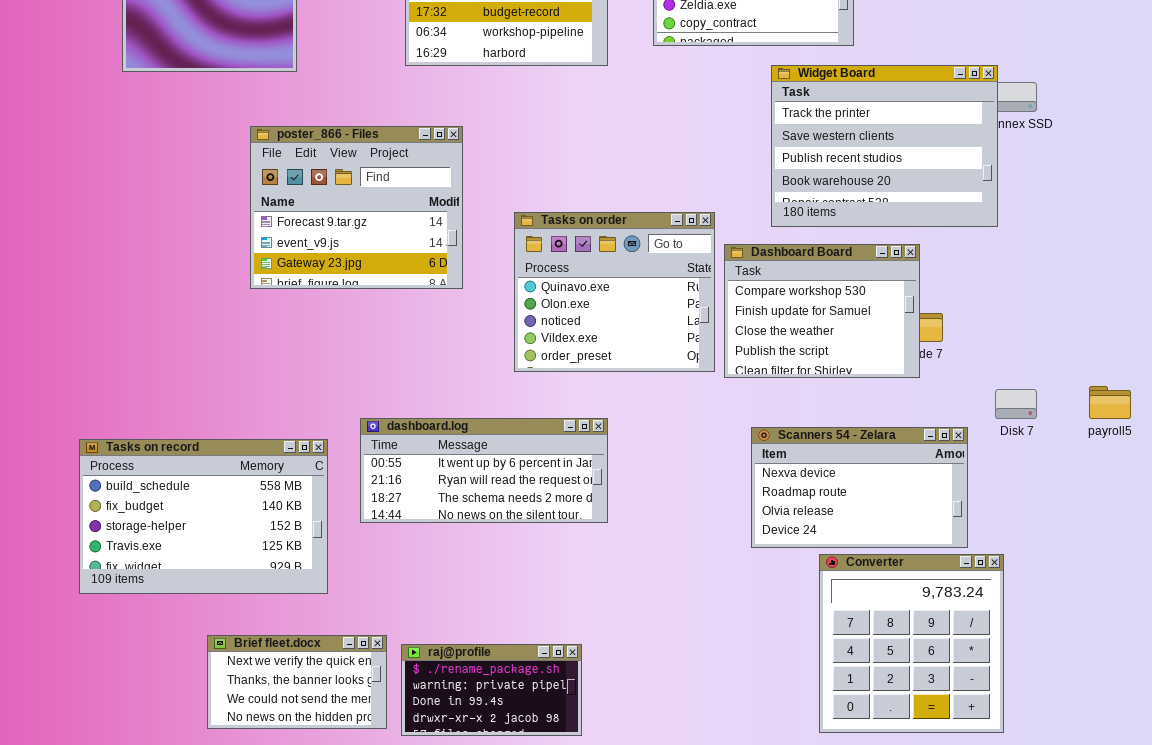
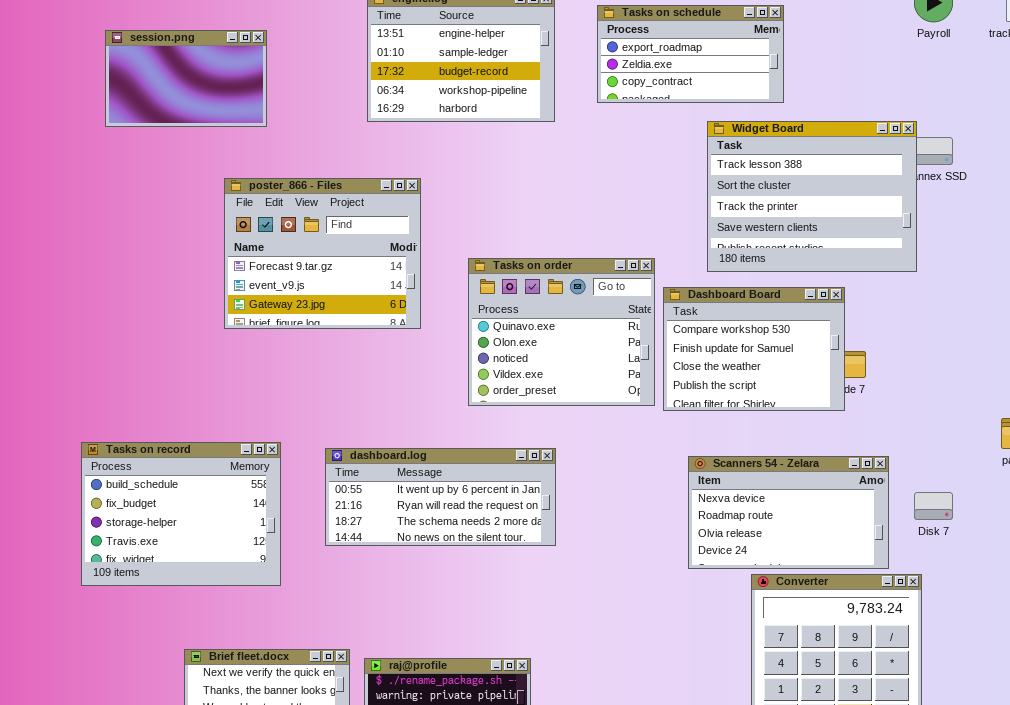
Widget Board: [771,65,998,227] -> [707,121,917,272], scrolled up 2 rows
Disk 7: [995,389,1037,419] -> [914,492,953,520], moved
Tasks on record: [79,439,328,594] -> [81,442,281,586], moved, resized

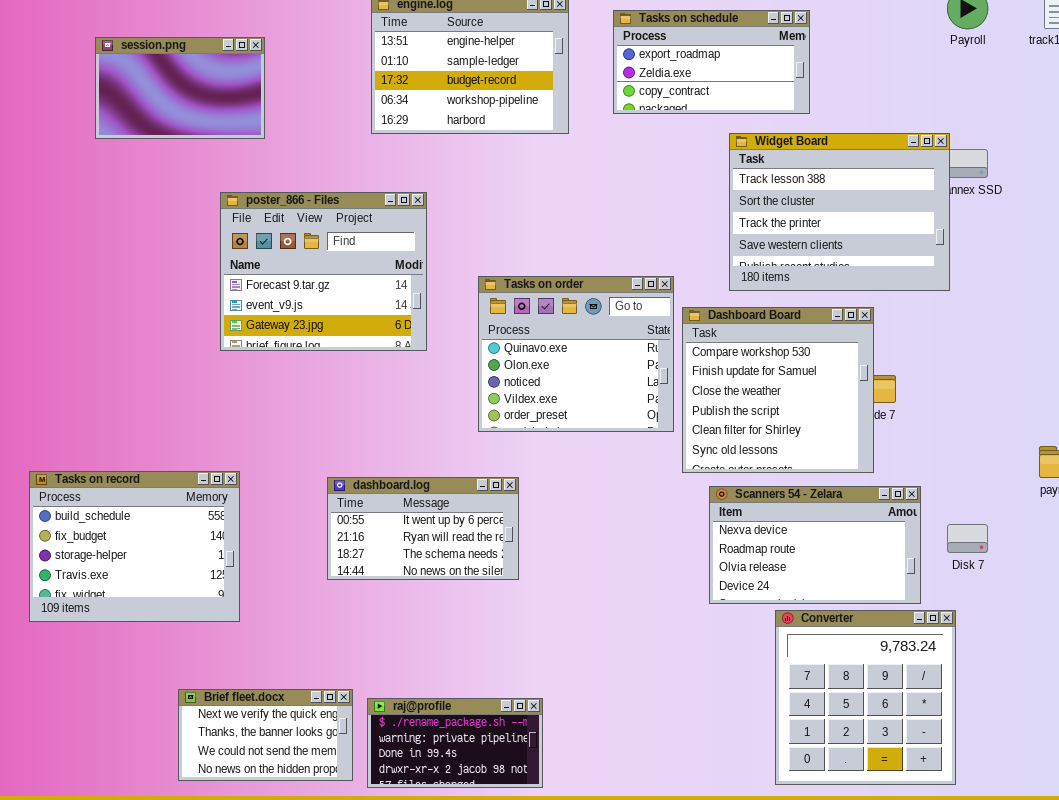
Dashboard Board: [663,287,845,411] -> [682,307,874,473], resized
Tasks on record: [81,442,281,586] -> [29,471,240,622], moved
dashboard.log: [325,448,556,546] -> [327,477,519,580], resized

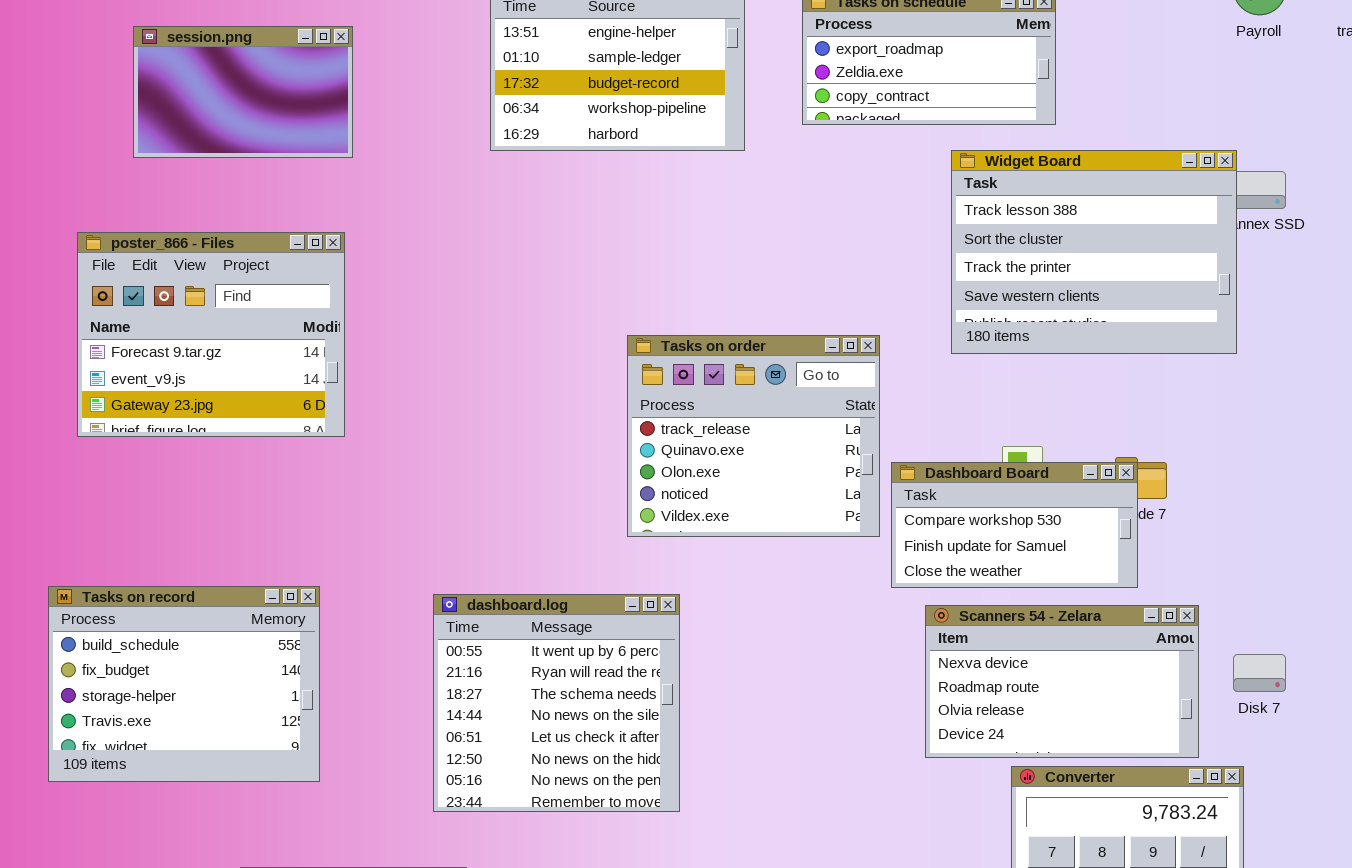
poster_866 - Files: [220,192,427,351] -> [77,232,345,437], moved
Tasks on order: [478,276,674,432] -> [627,335,880,537], scrolled up 1 row
Dashboard Board: [682,307,874,473] -> [891,462,1138,588], resized
dashboard.log: [327,477,519,580] -> [433,594,680,812], resized

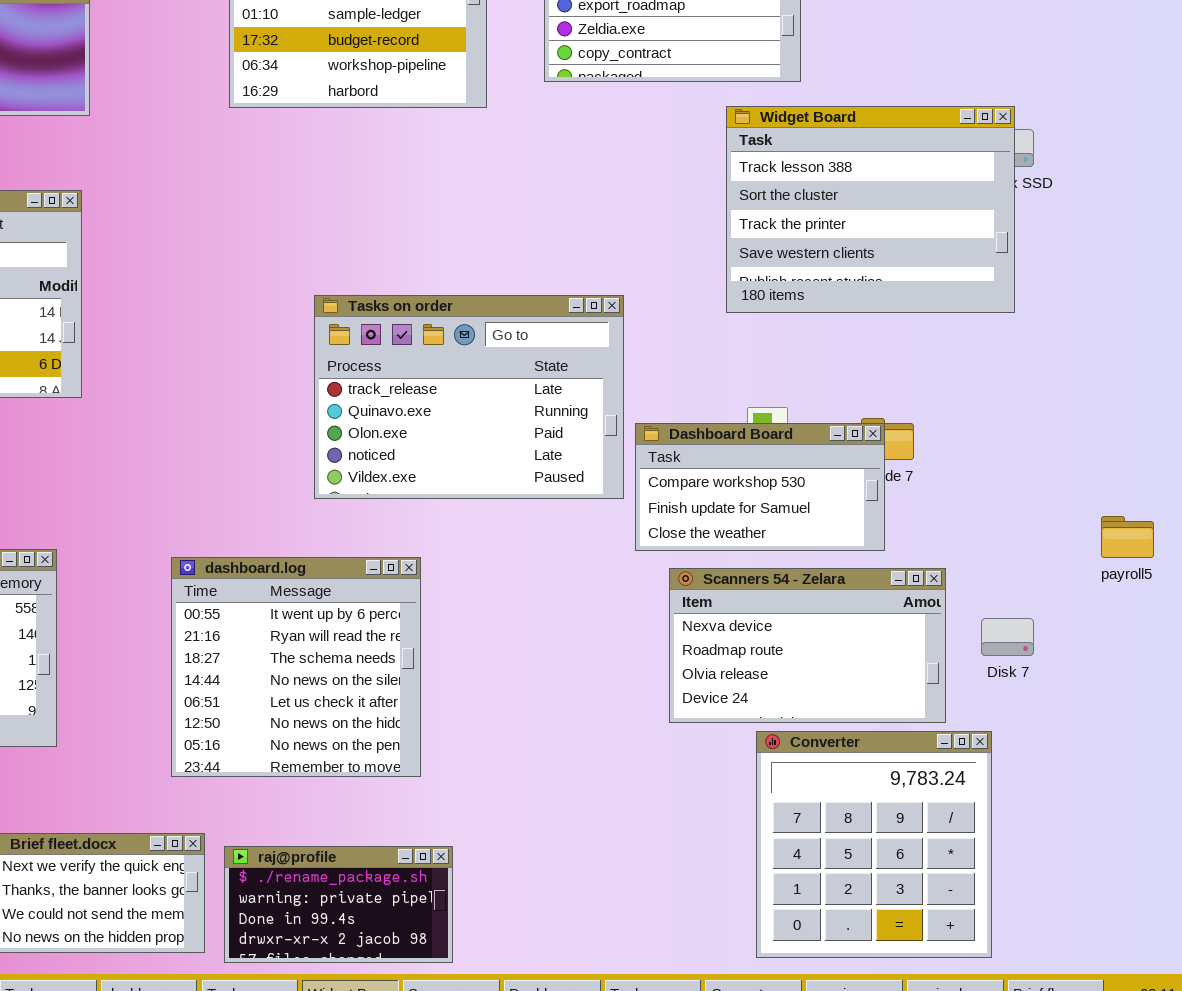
Widget Board: [951,150,1237,354] -> [726,106,1015,313], moved
Tasks on order: [627,335,880,537] -> [314,295,624,499], resized

